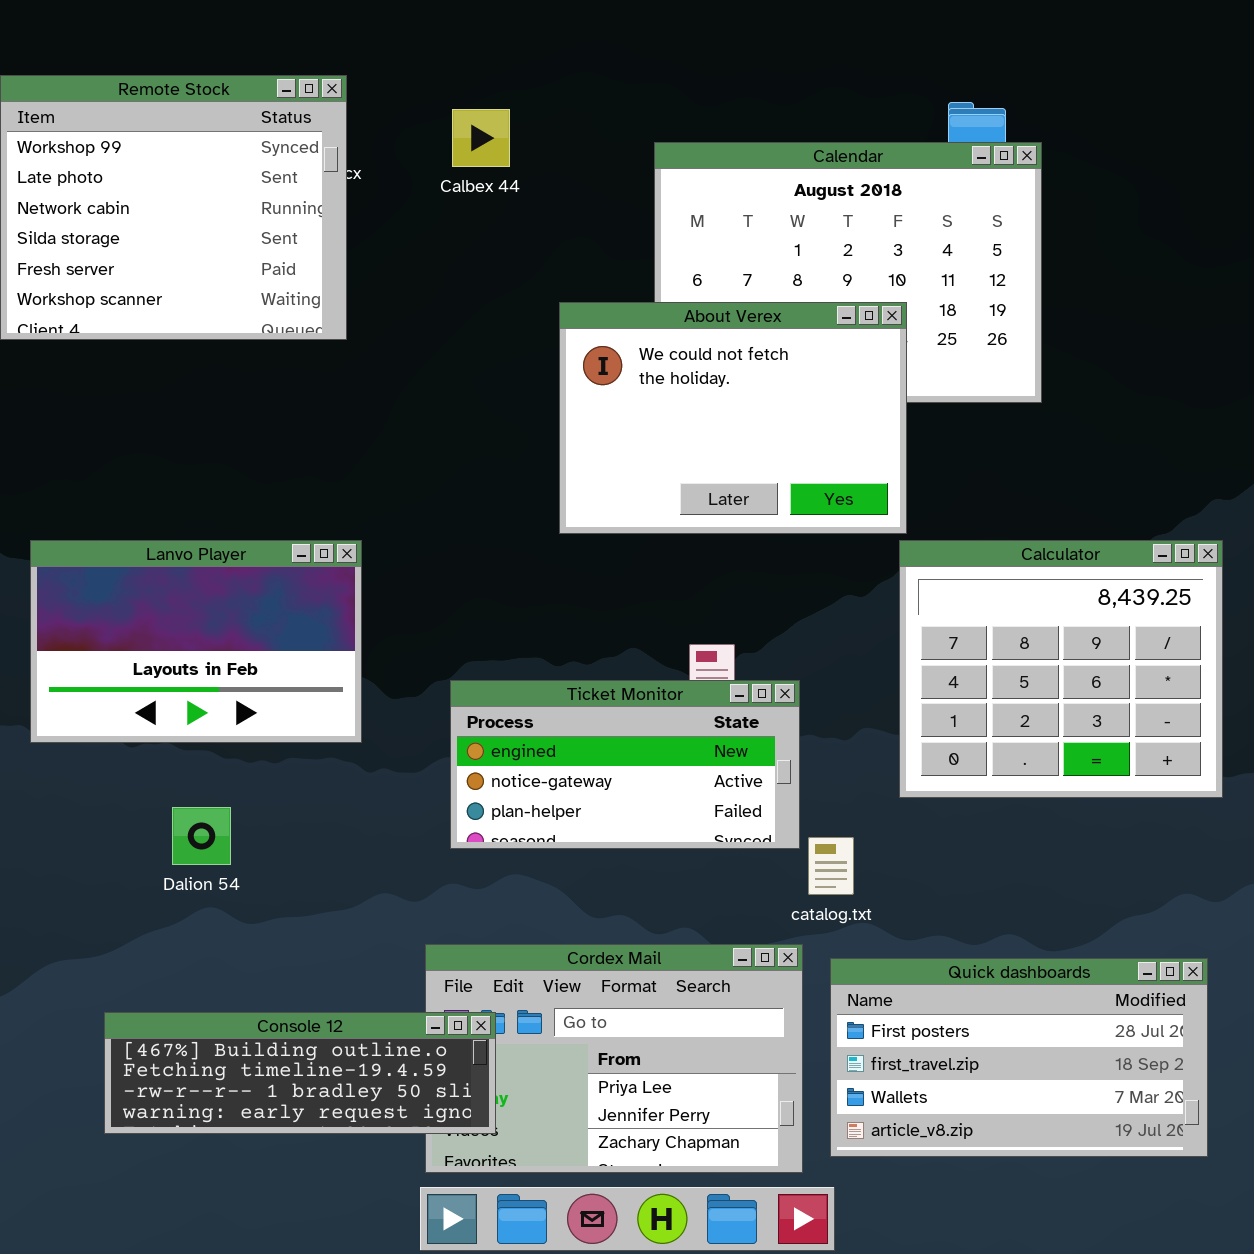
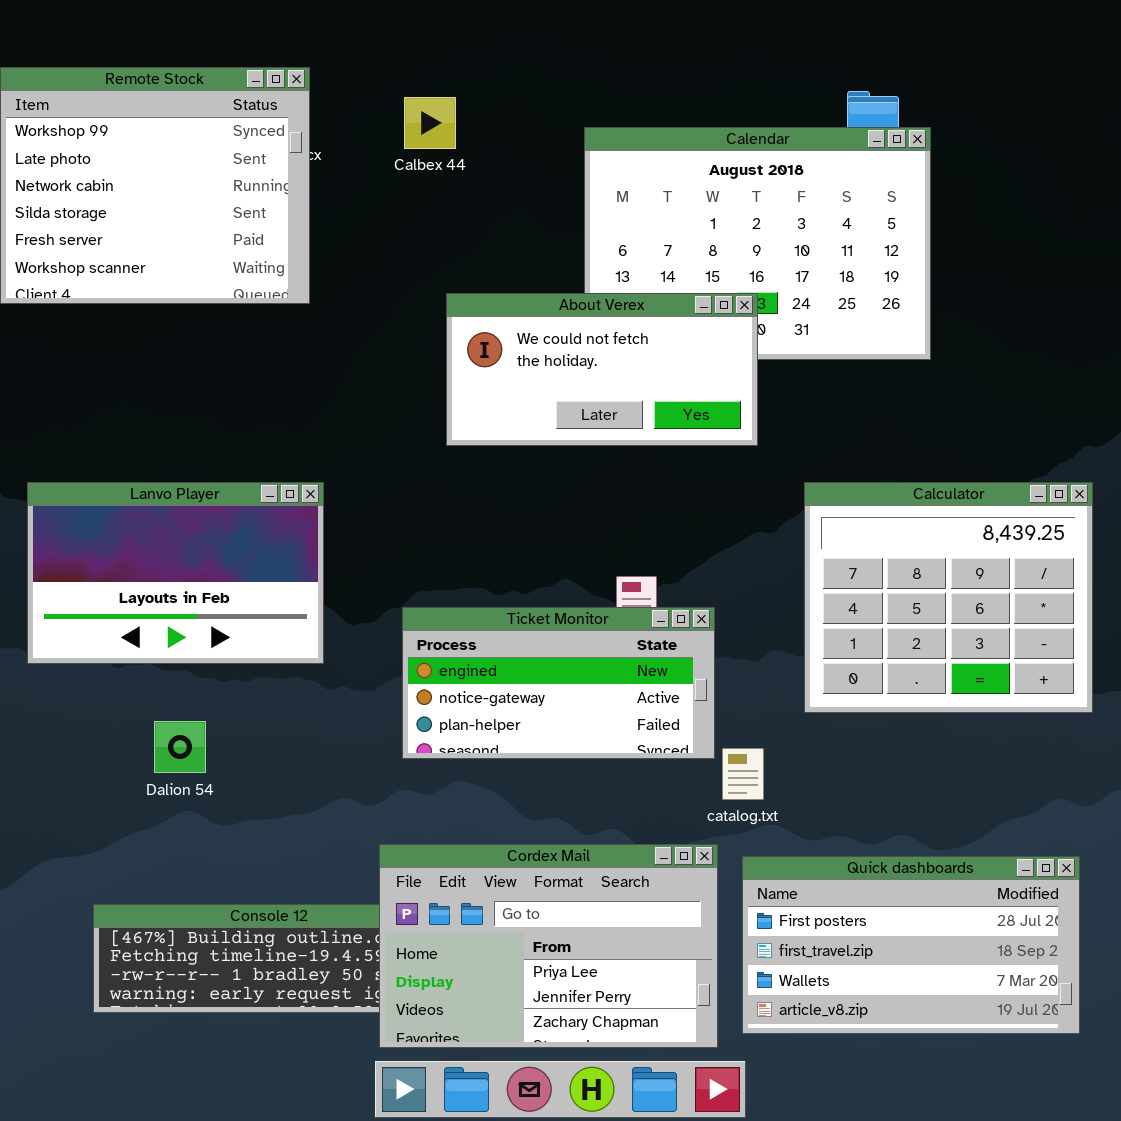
About Verex: [559,302,907,534] -> [446,293,758,446], moved, resized
Cordex Mail: [425,944,803,1173] -> [379,844,718,1048], raised

